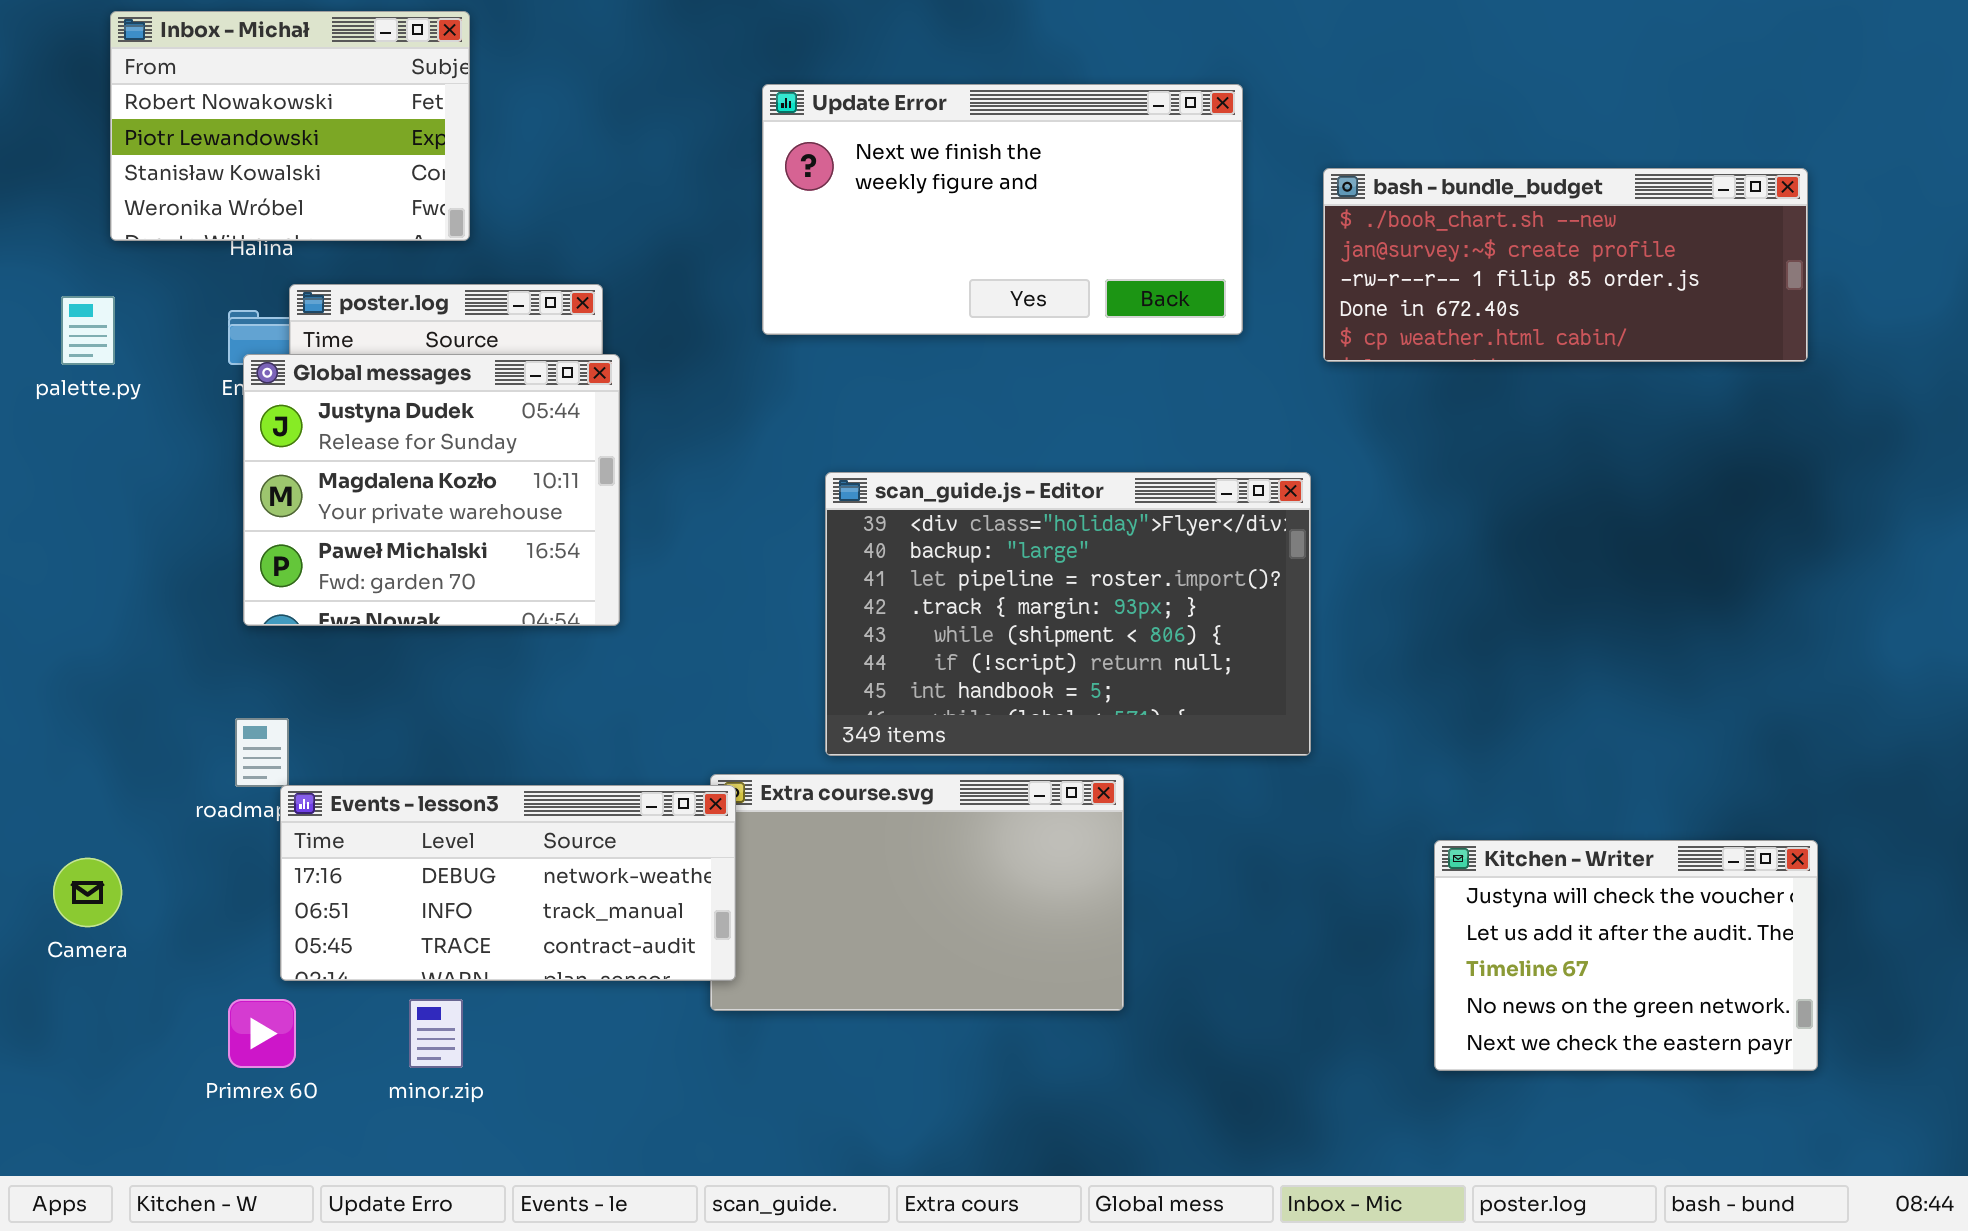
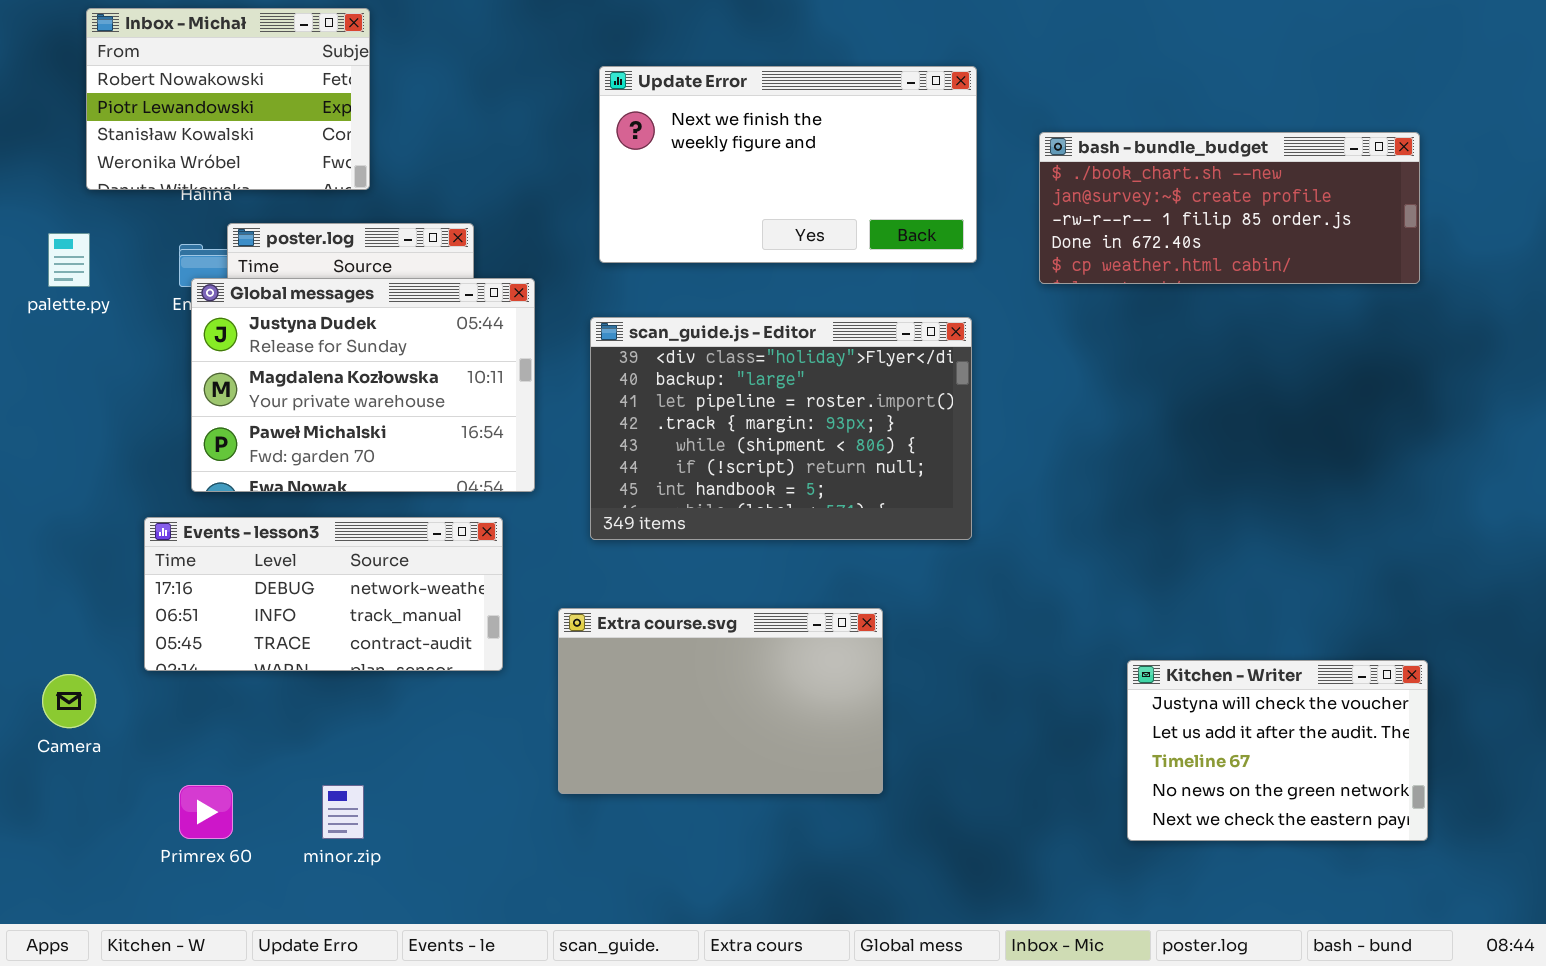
Global messages: [243,354,620,626] -> [191,278,535,492], resized
scan_guide.js - Editor: [825,472,1311,756] -> [590,317,972,540], moved
Events - lesson3: [280,785,736,981] -> [144,517,503,671], moved

